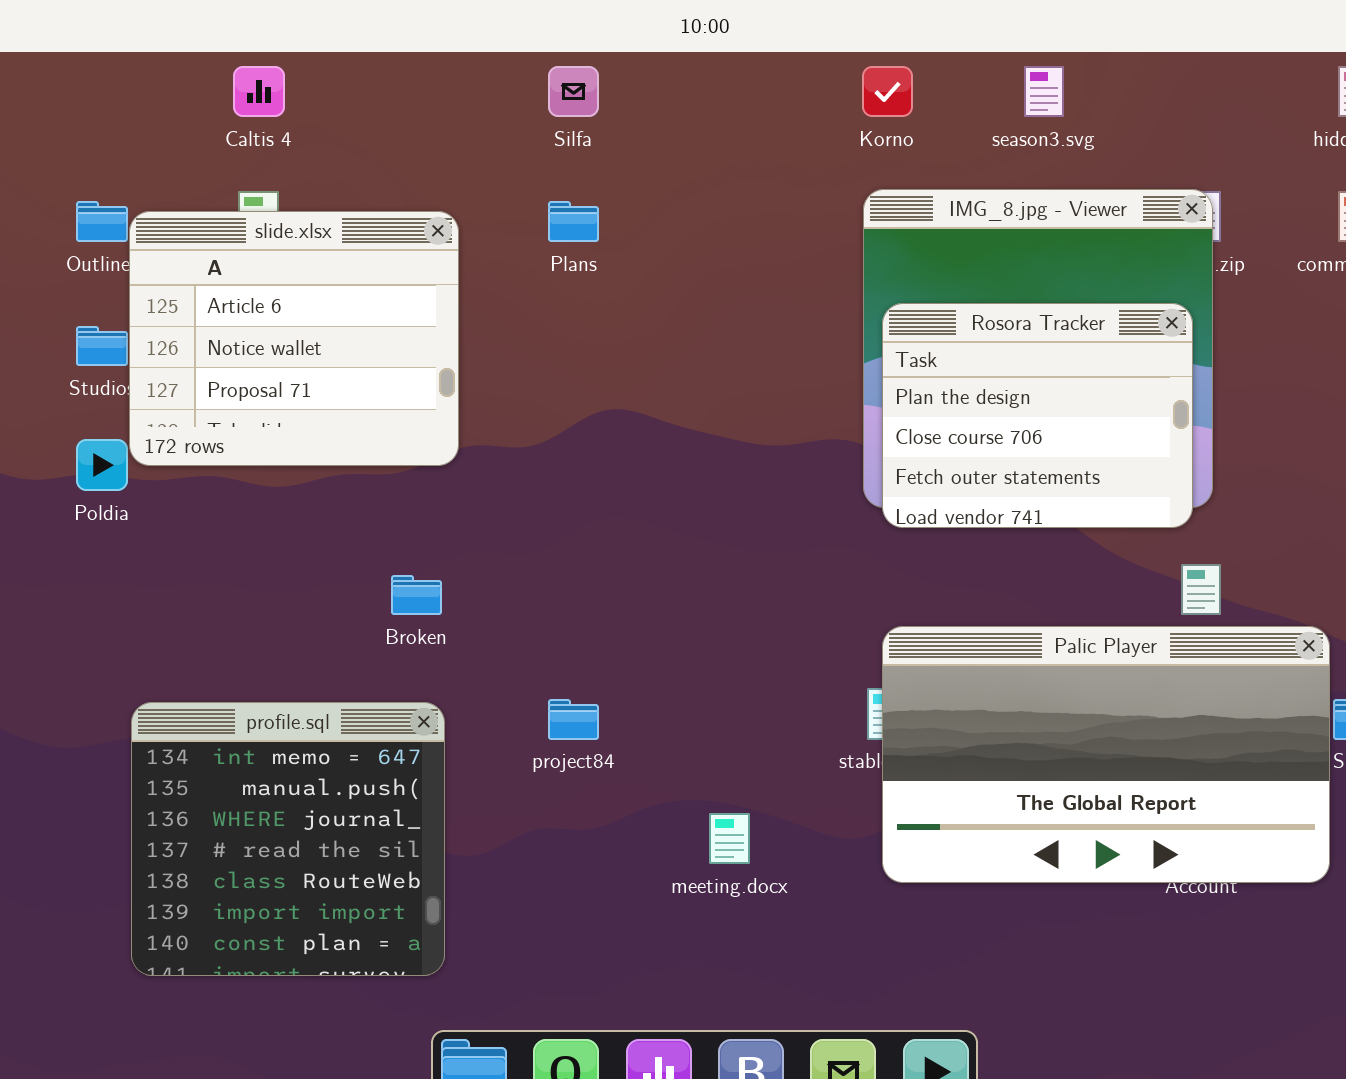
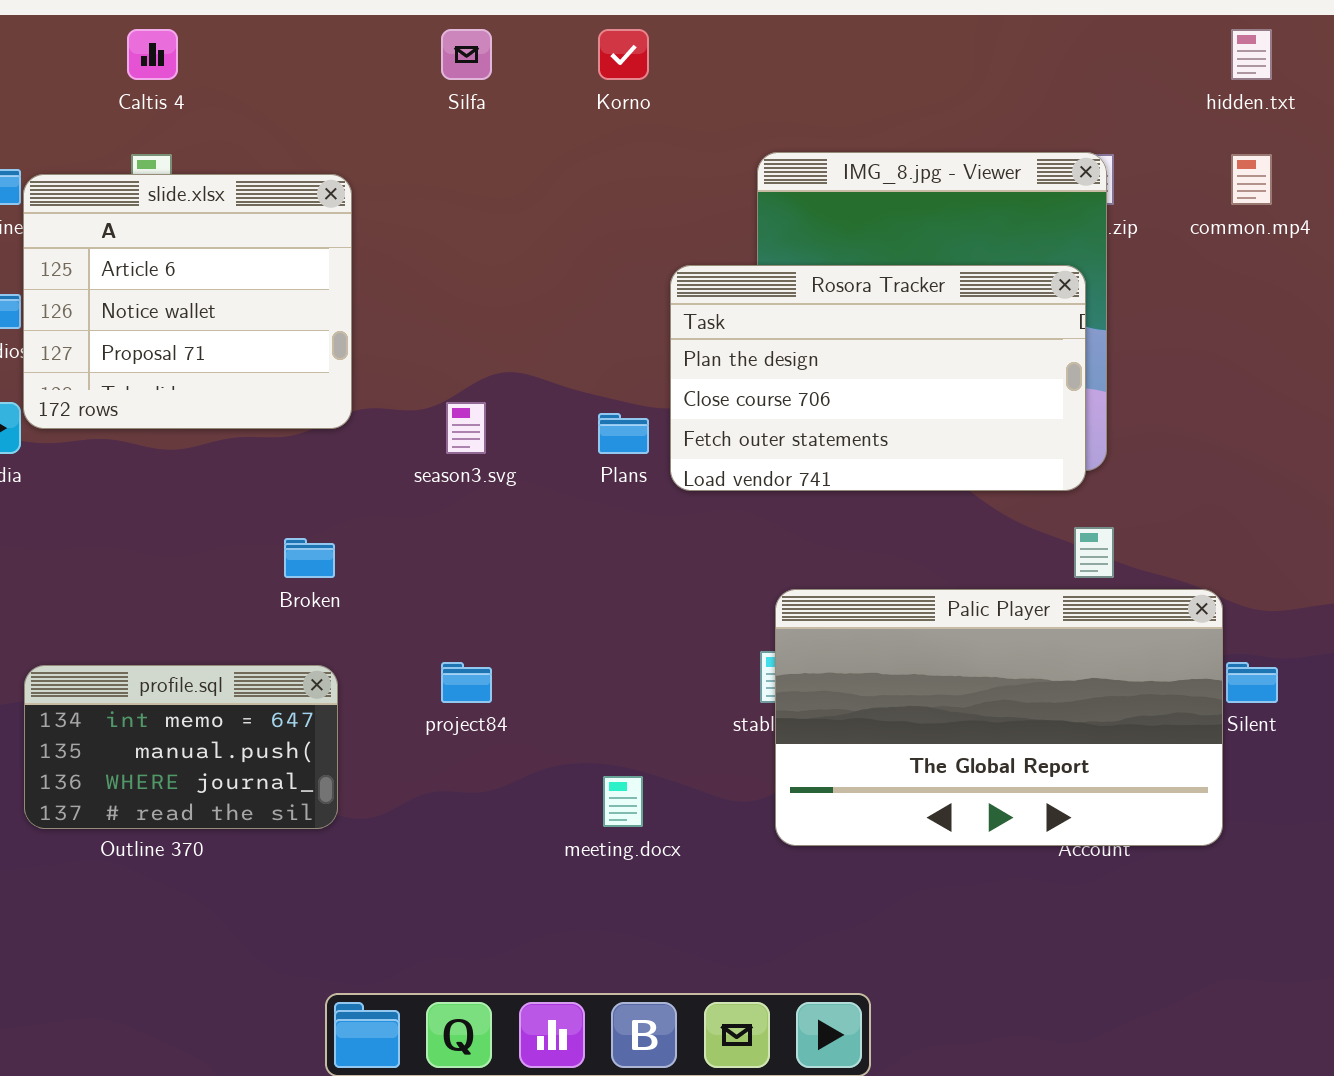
Korno: [862,66,913,117] -> [598,29,649,80], moved
season3.svg: [1024,66,1064,117] -> [446,402,486,454], moved
Plans: [548,201,599,242] -> [598,413,649,454], moved
Rosora Tracker: [882,303,1193,528] -> [670,265,1086,491], resized
profile.sql: [131,702,445,976] -> [24,665,338,829], resized

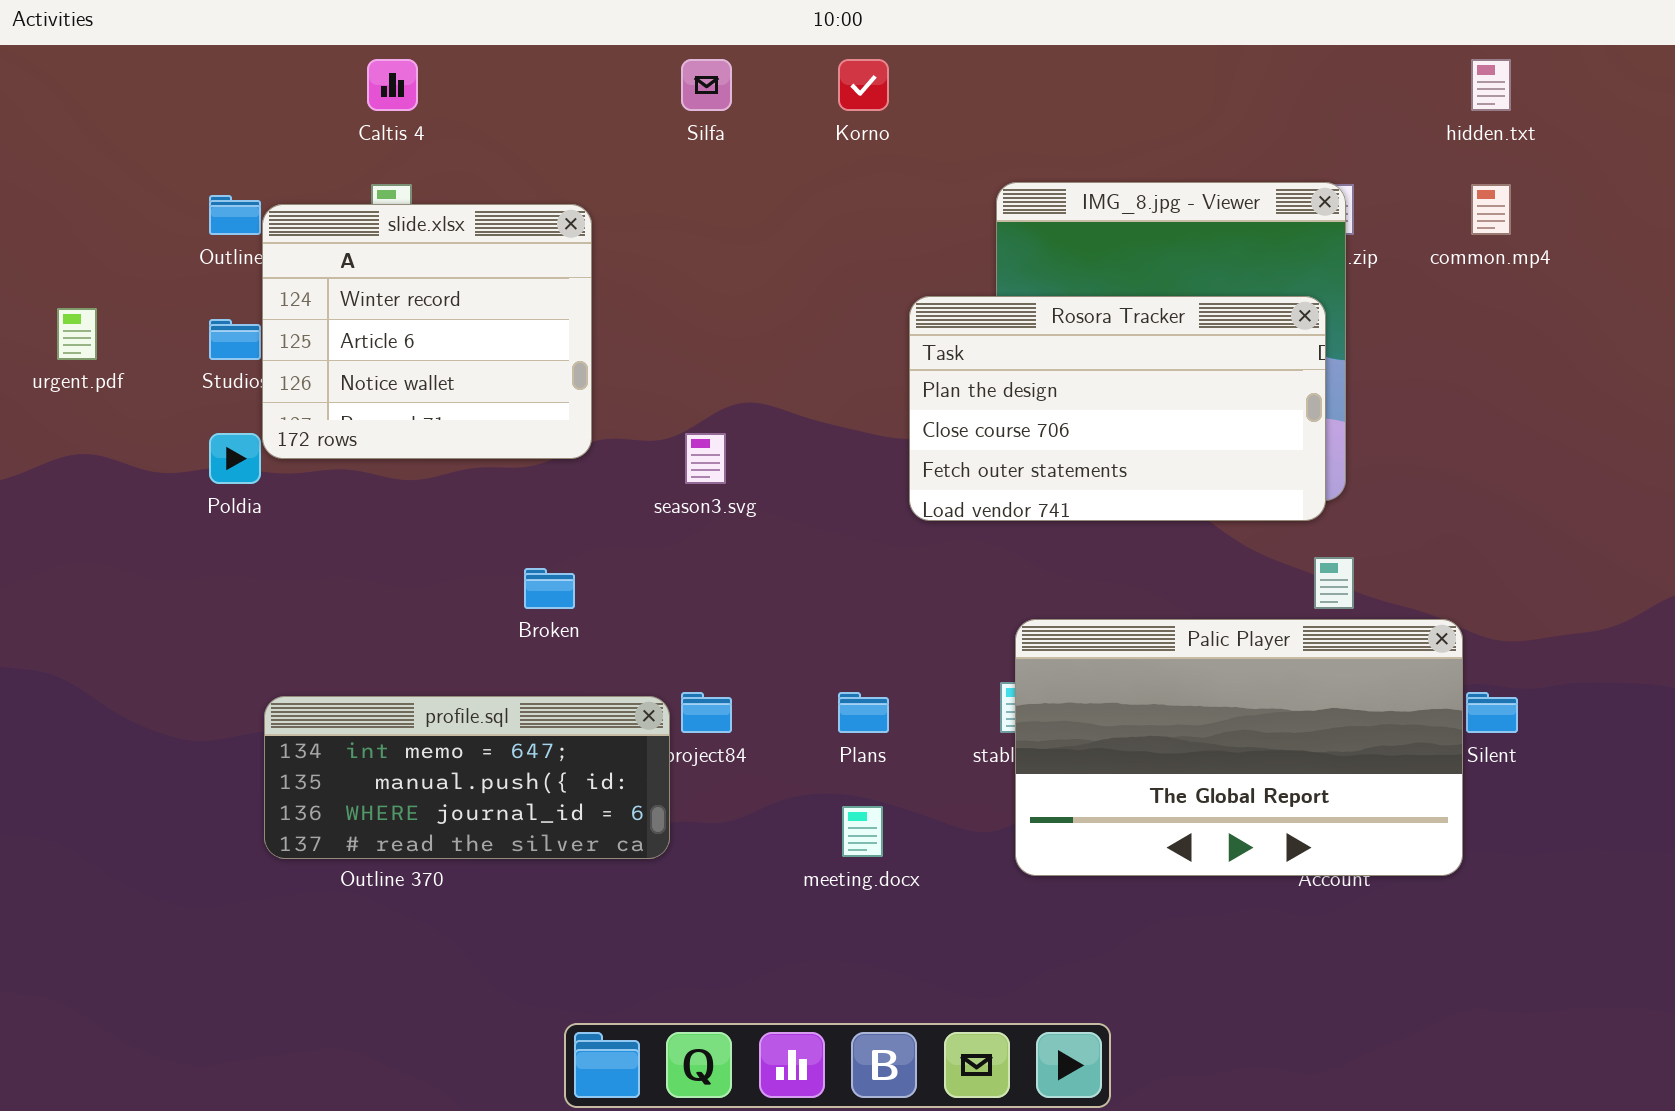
slide.xlsx: [23,174,352,429] -> [262,204,592,459], scrolled up 1 row
Plans: [598,413,649,454] -> [838,692,889,733], moved
profile.sql: [24,665,338,829] -> [264,696,670,859], resized

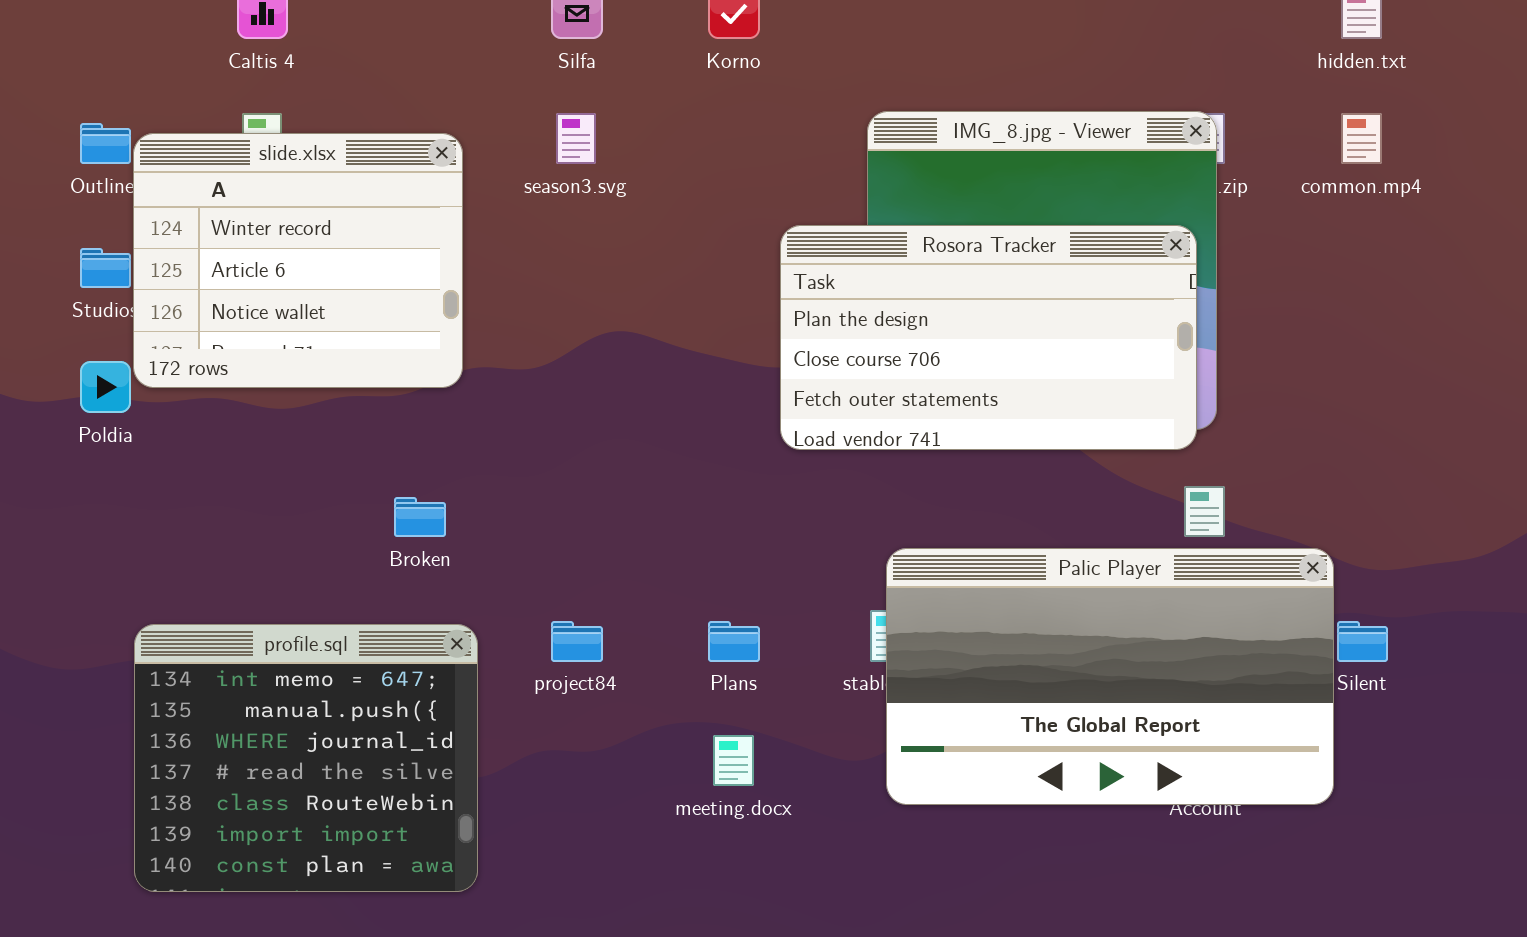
season3.svg: [685,433,726,484] -> [556,113,596,164], moved
profile.sql: [264,696,670,859] -> [134,624,478,892], resized

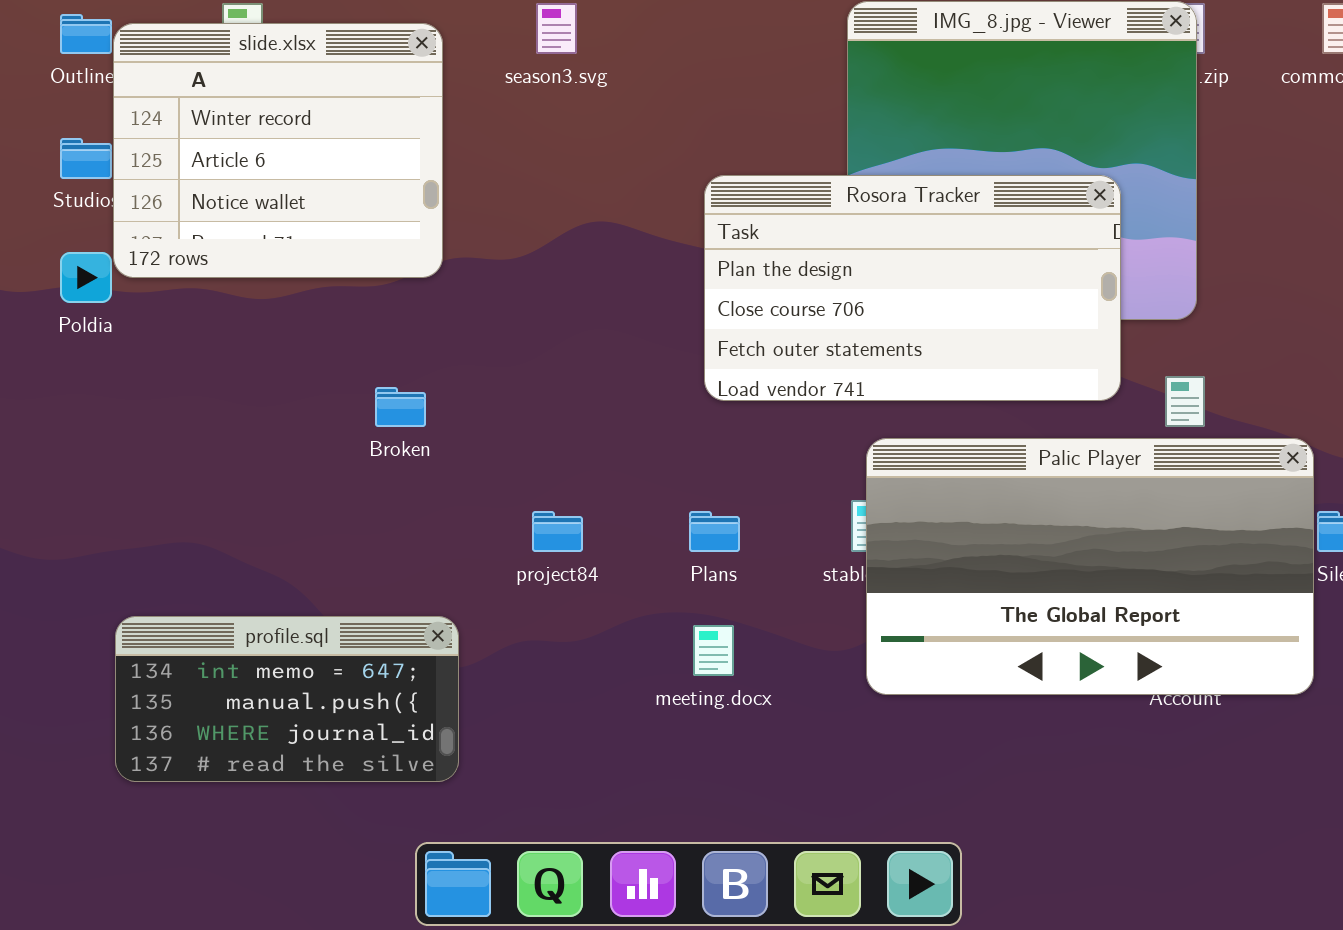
Rosora Tracker: [780,225,1197,450] -> [704,175,1121,401], moved
profile.sql: [134,624,478,892] -> [115,616,459,782], resized

